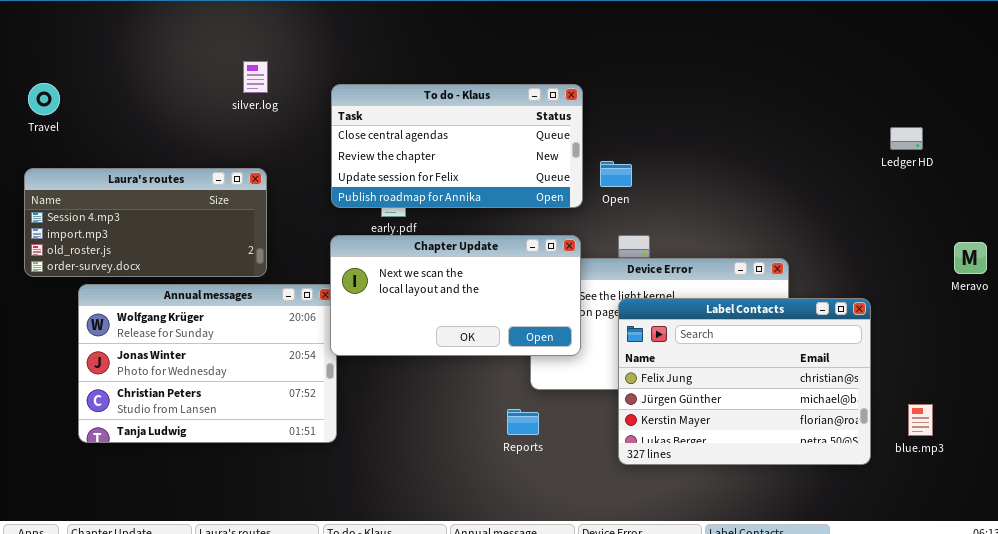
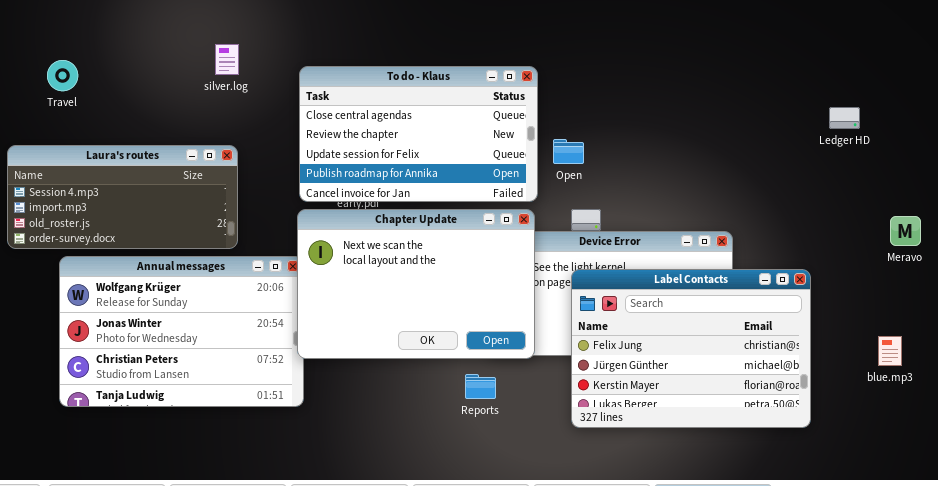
Travel: [28,83,60,115] -> [47,60,78,91], moved
To do - Klaus: [331,84,583,208] -> [299,66,538,202], resized
Chapter Update: [330,235,581,356] -> [297,209,535,359], resized
blue.mp3: [908,404,933,436] -> [878,336,902,366], moved

